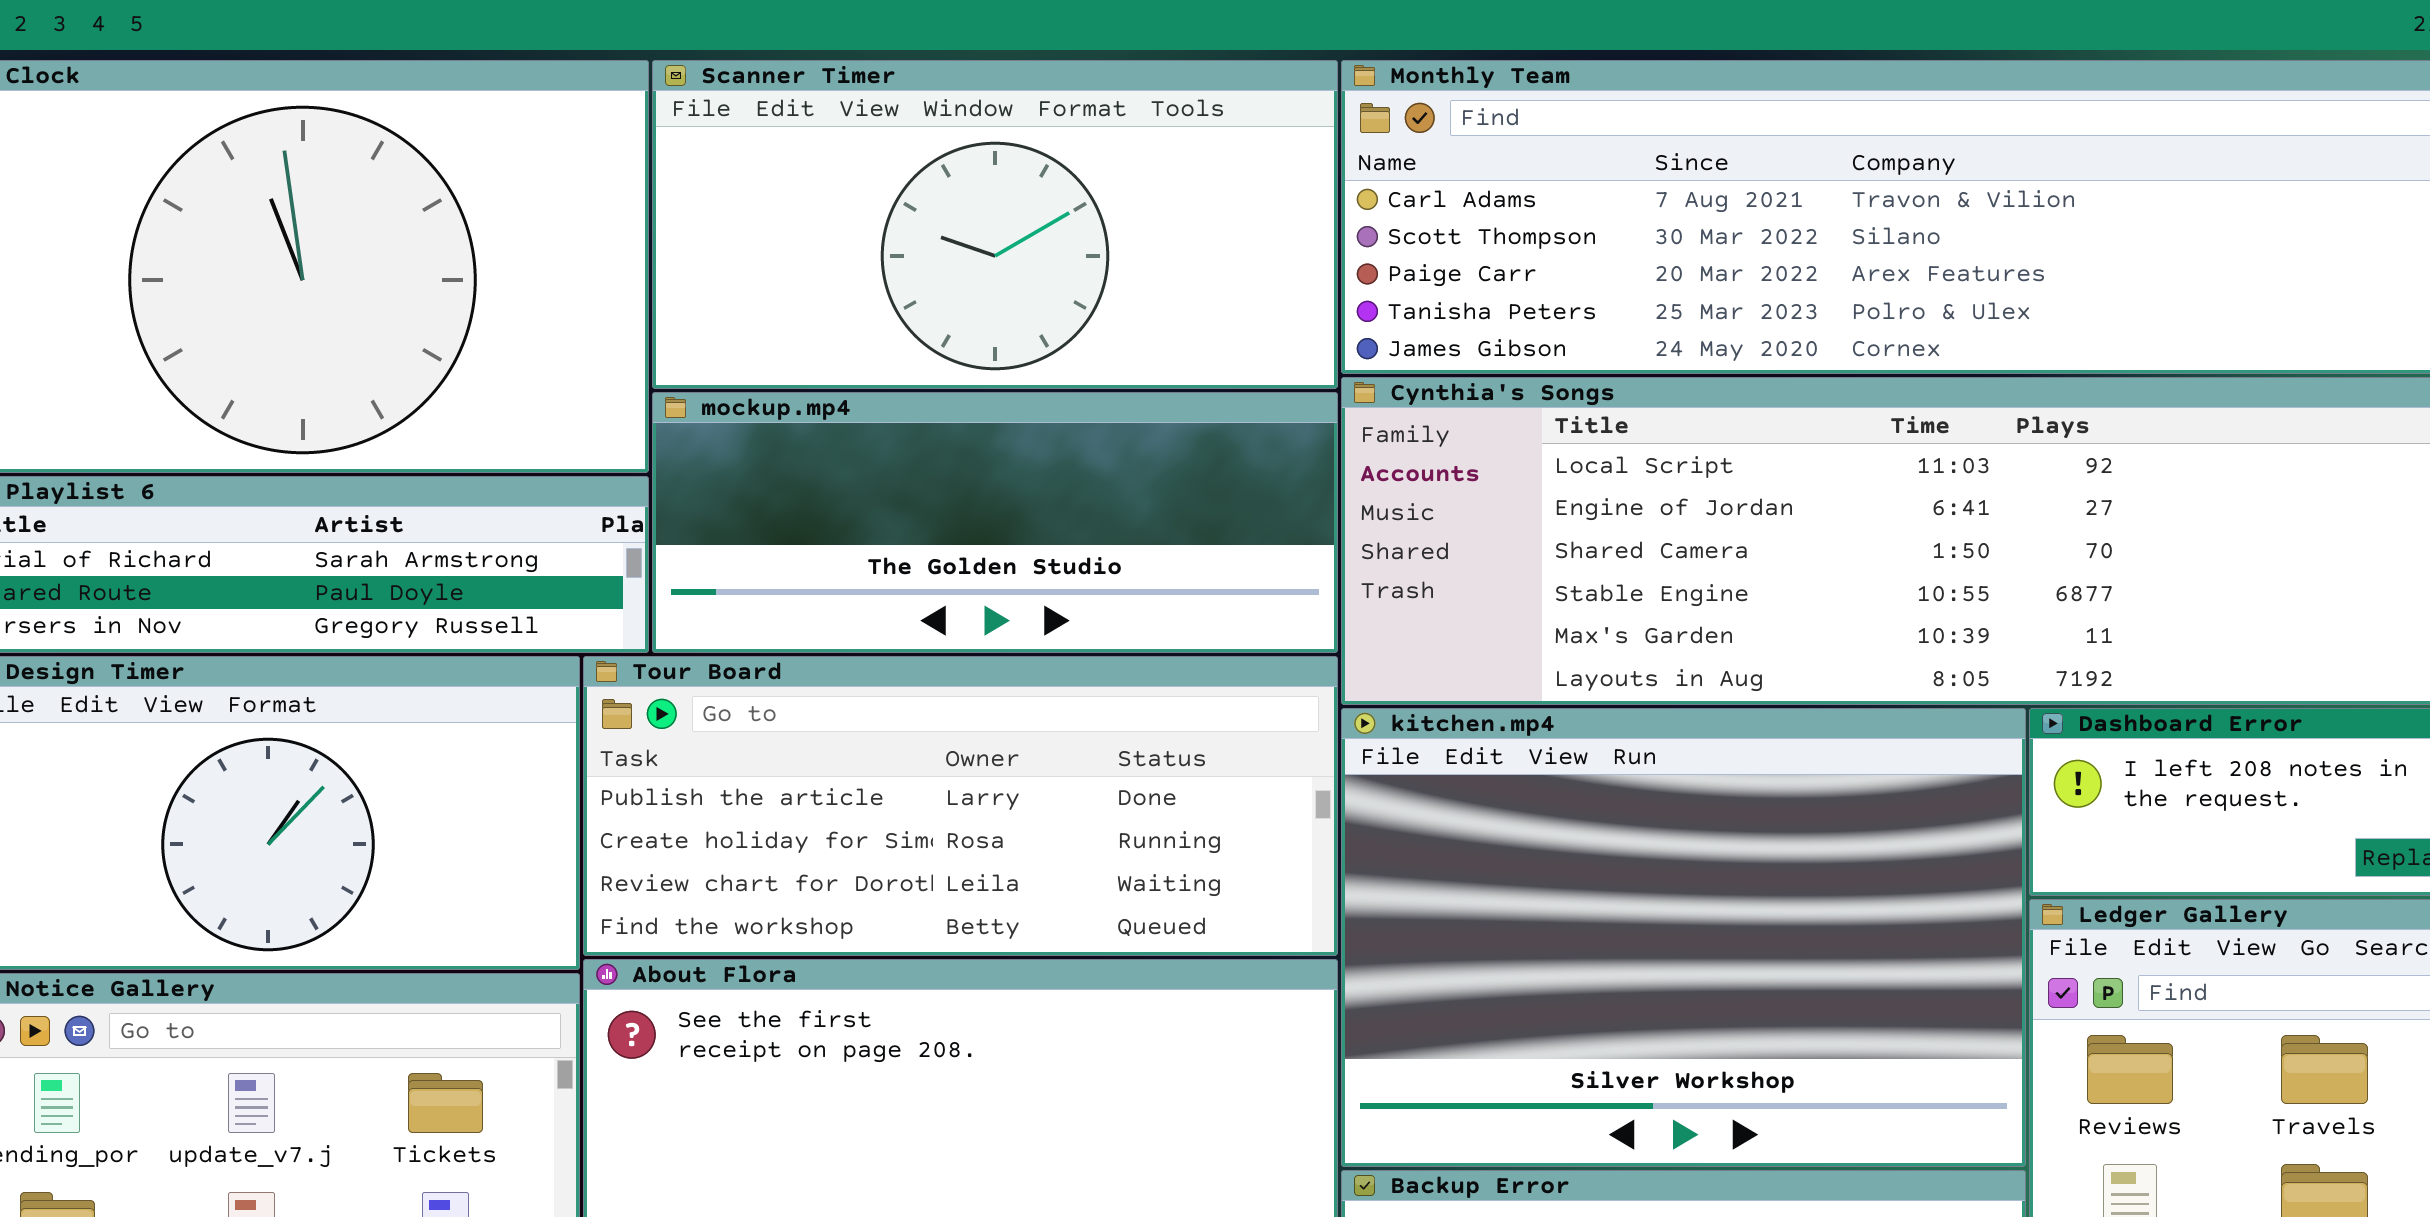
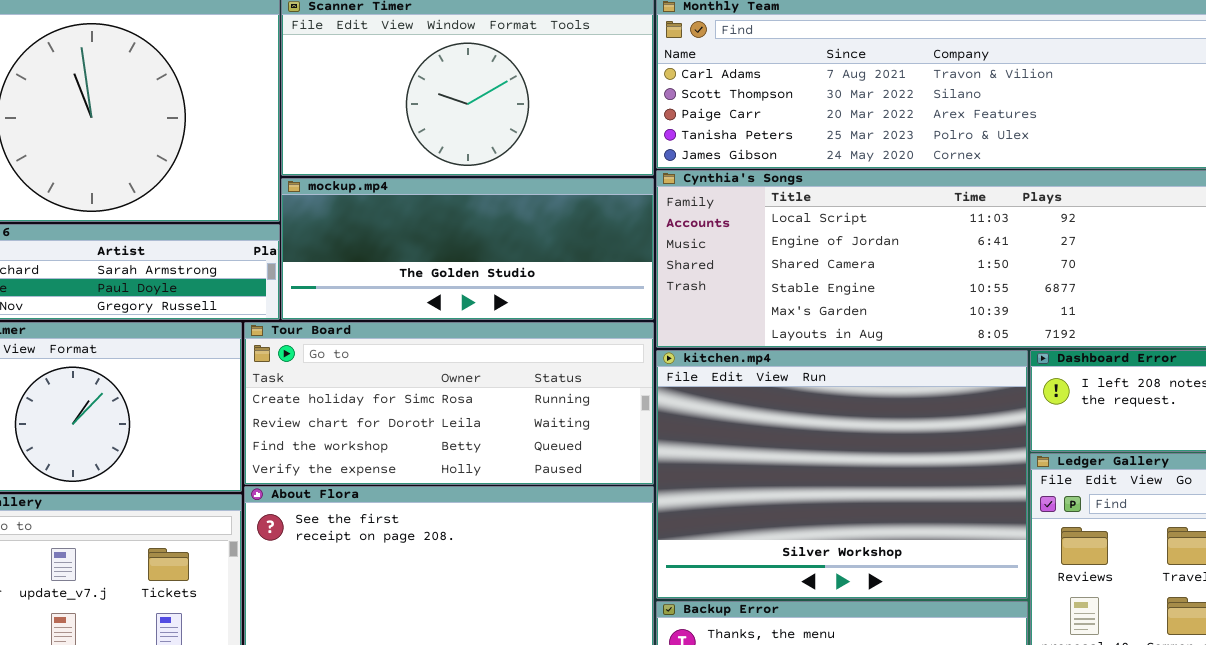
Tour Board: [583,656,1338,956] -> [244,322,654,485], scrolled down 1 row

